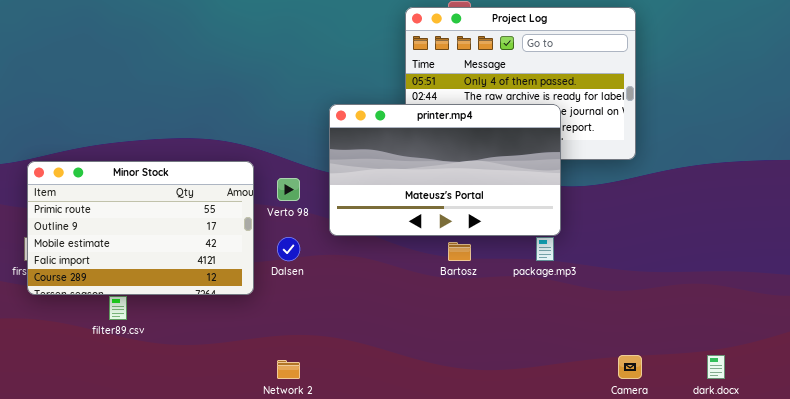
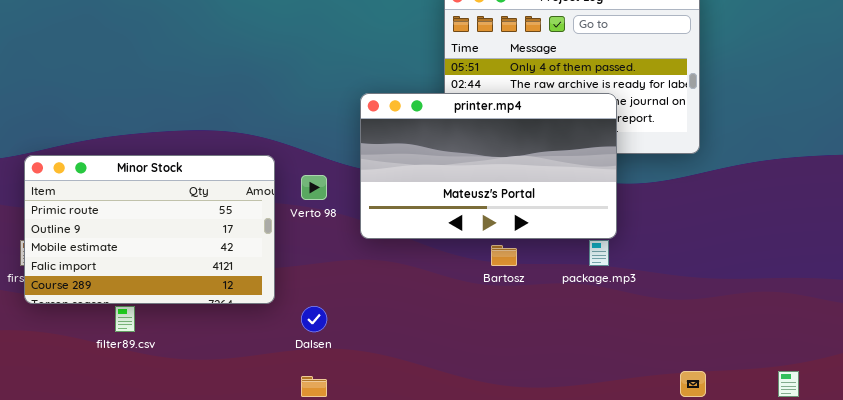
Dalsen: [277,237,300,261] -> [301,306,327,332], moved

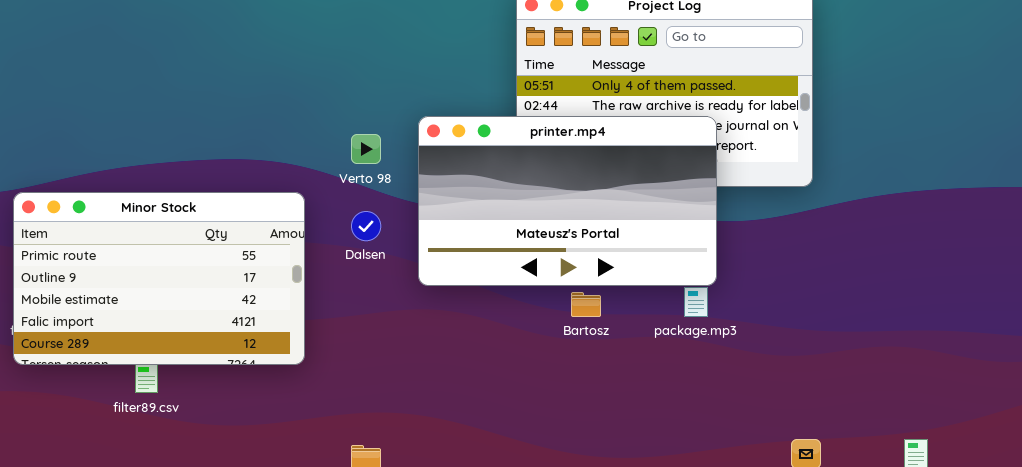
Minor Stock: [24,155,275,304] -> [13,192,305,365], moved
Verto 98: [301,175,327,200] -> [351,134,381,164], moved
Dalsen: [301,306,327,332] -> [351,211,381,241], moved

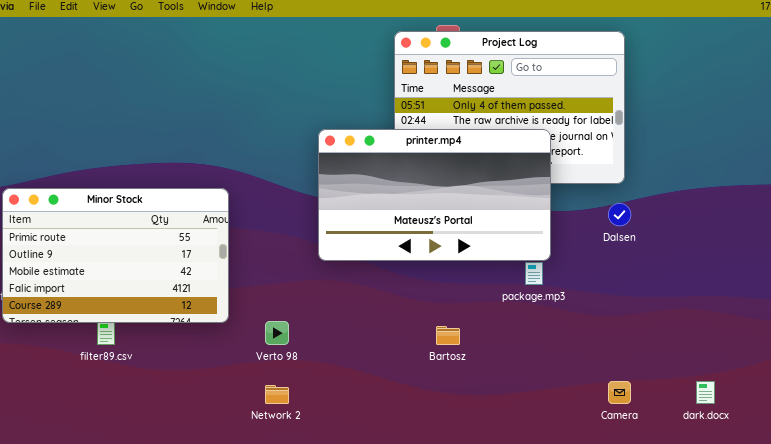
Verto 98: [351,134,381,164] -> [265,321,289,345], moved
Dalsen: [351,211,381,241] -> [608,203,631,226], moved
Bartosz: [571,292,601,317] -> [436,326,460,345], moved

